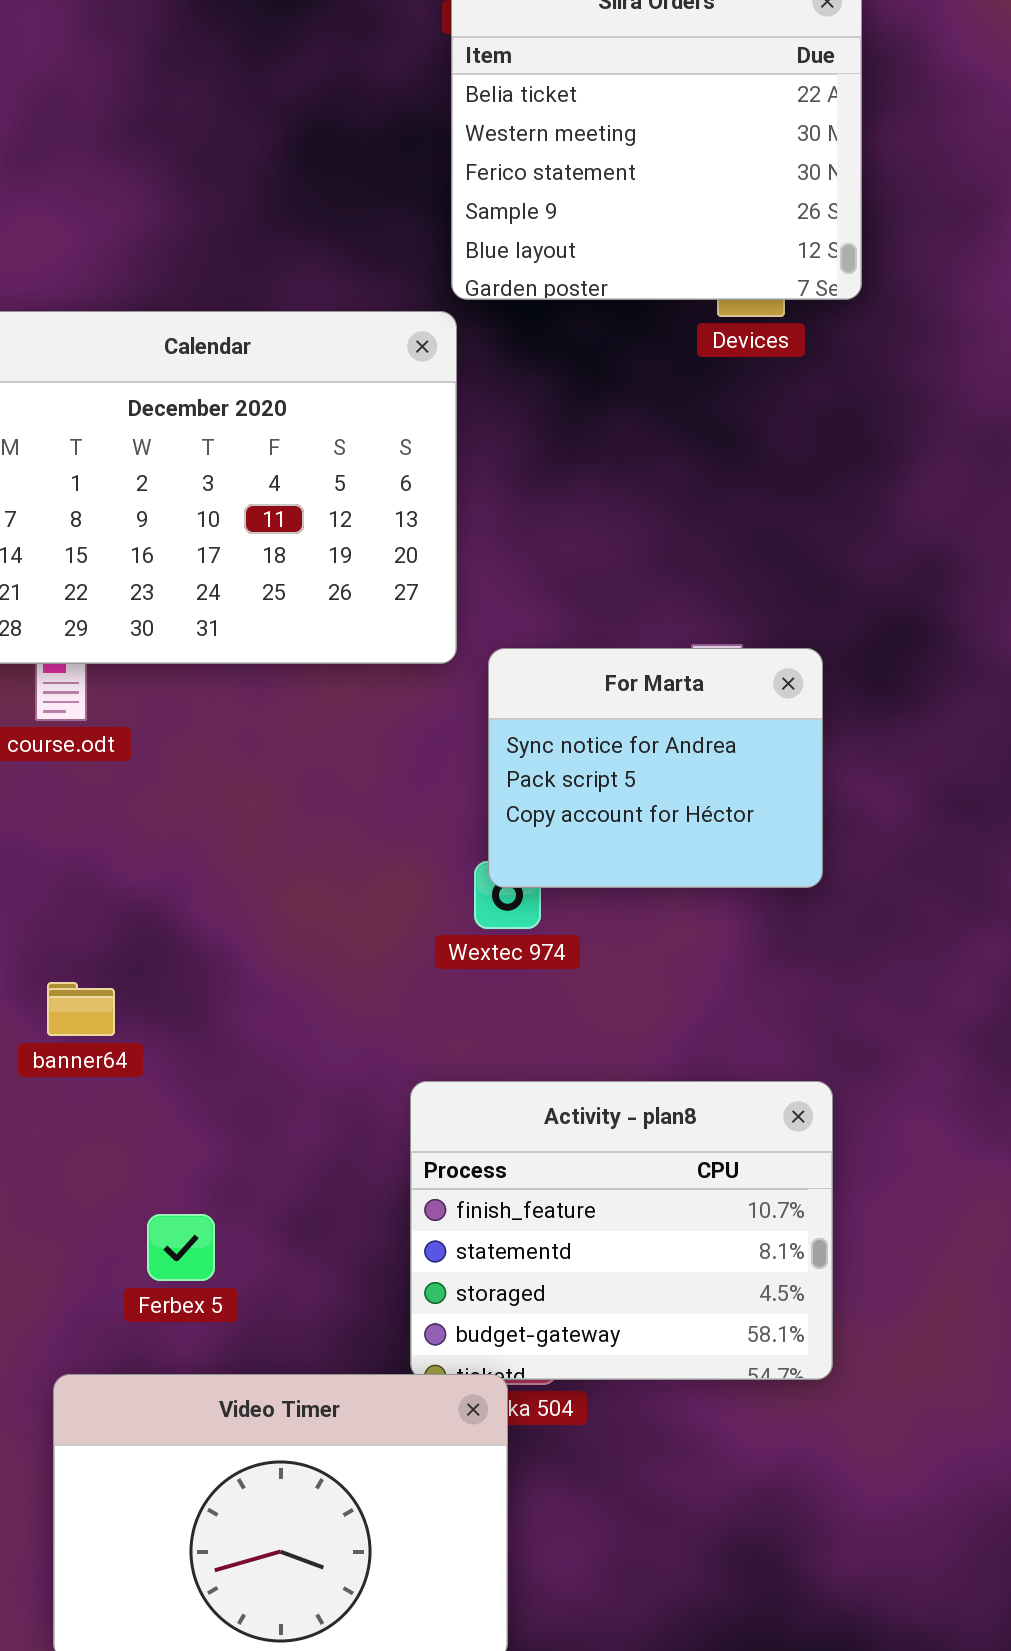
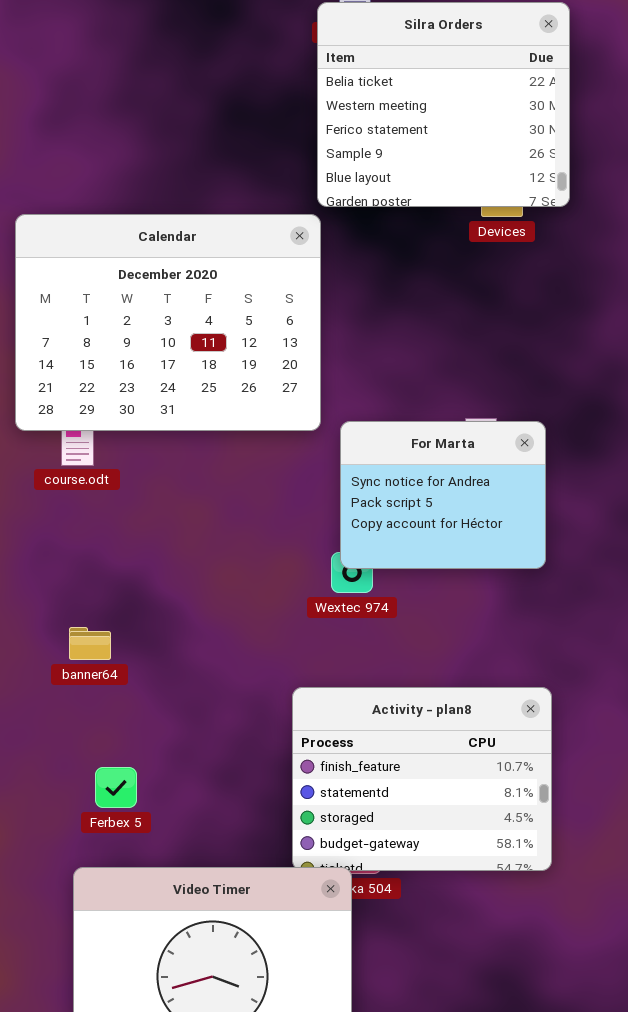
Ferbex 5: [147,1214,215,1281] -> [95,767,137,808], moved

